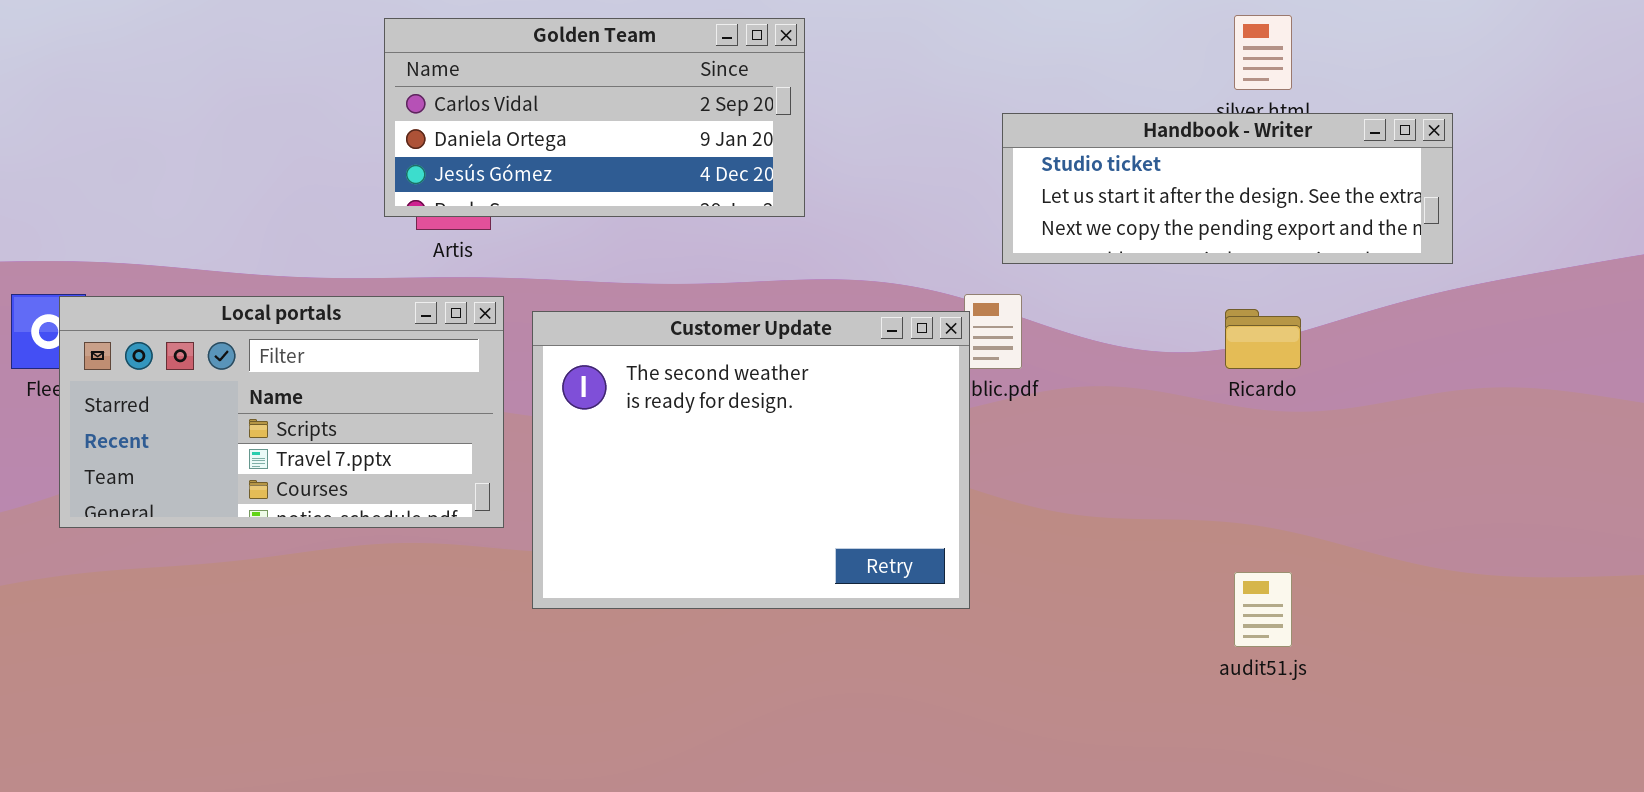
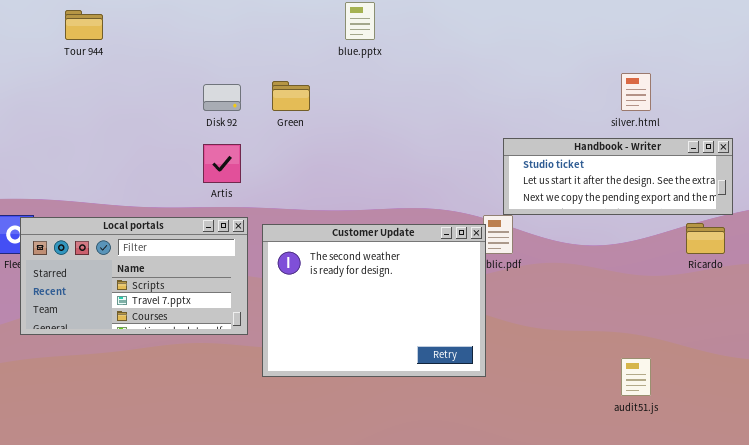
Golden Team: [384,18,805,217] -> none, closed
Handbook - Writer: [1002,113,1453,264] -> [503,138,733,215], moved
Ricardo: [1225,309,1301,369] -> [686,223,725,254], moved

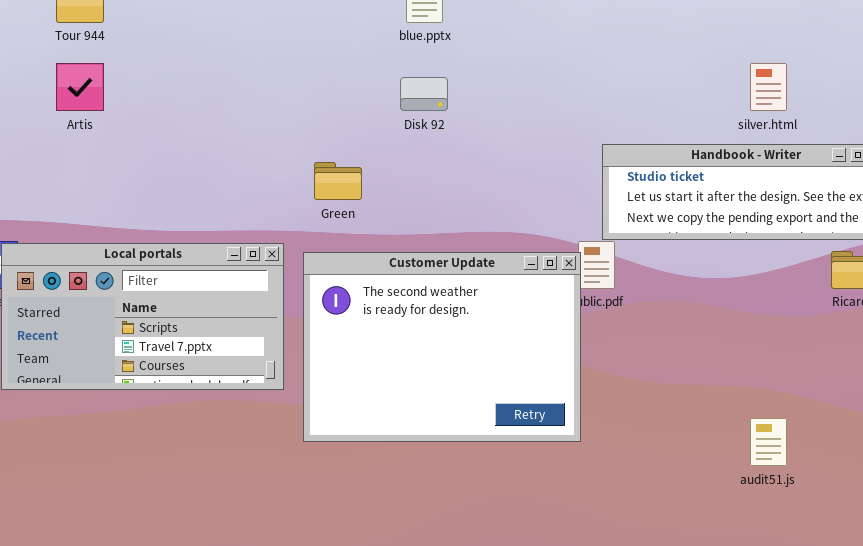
Green: [272,81,310,111] -> [314,162,362,200], moved
Disk 92: [203,84,241,111] -> [400,77,448,111], moved
Artis: [203,144,241,183] -> [56,63,104,111], moved

